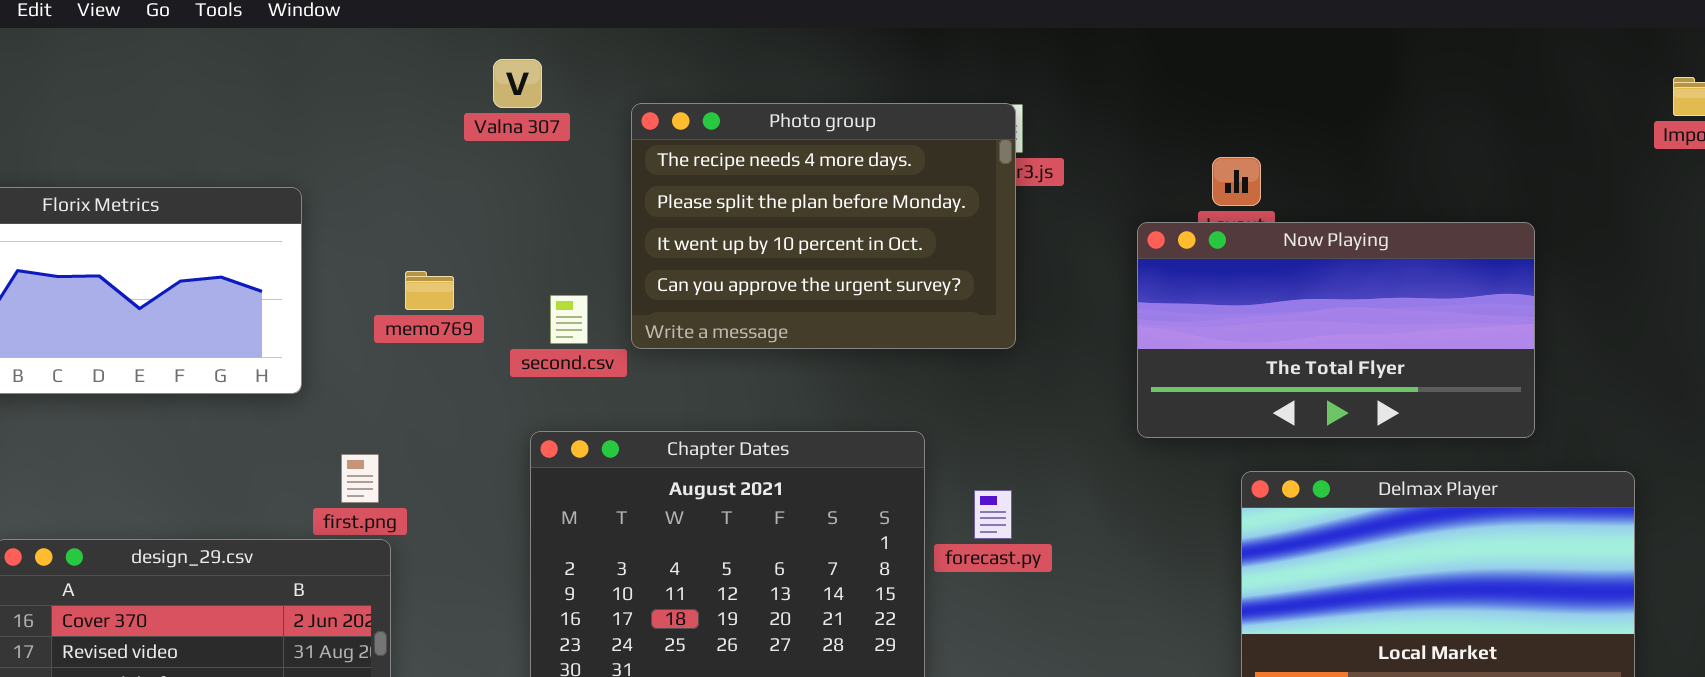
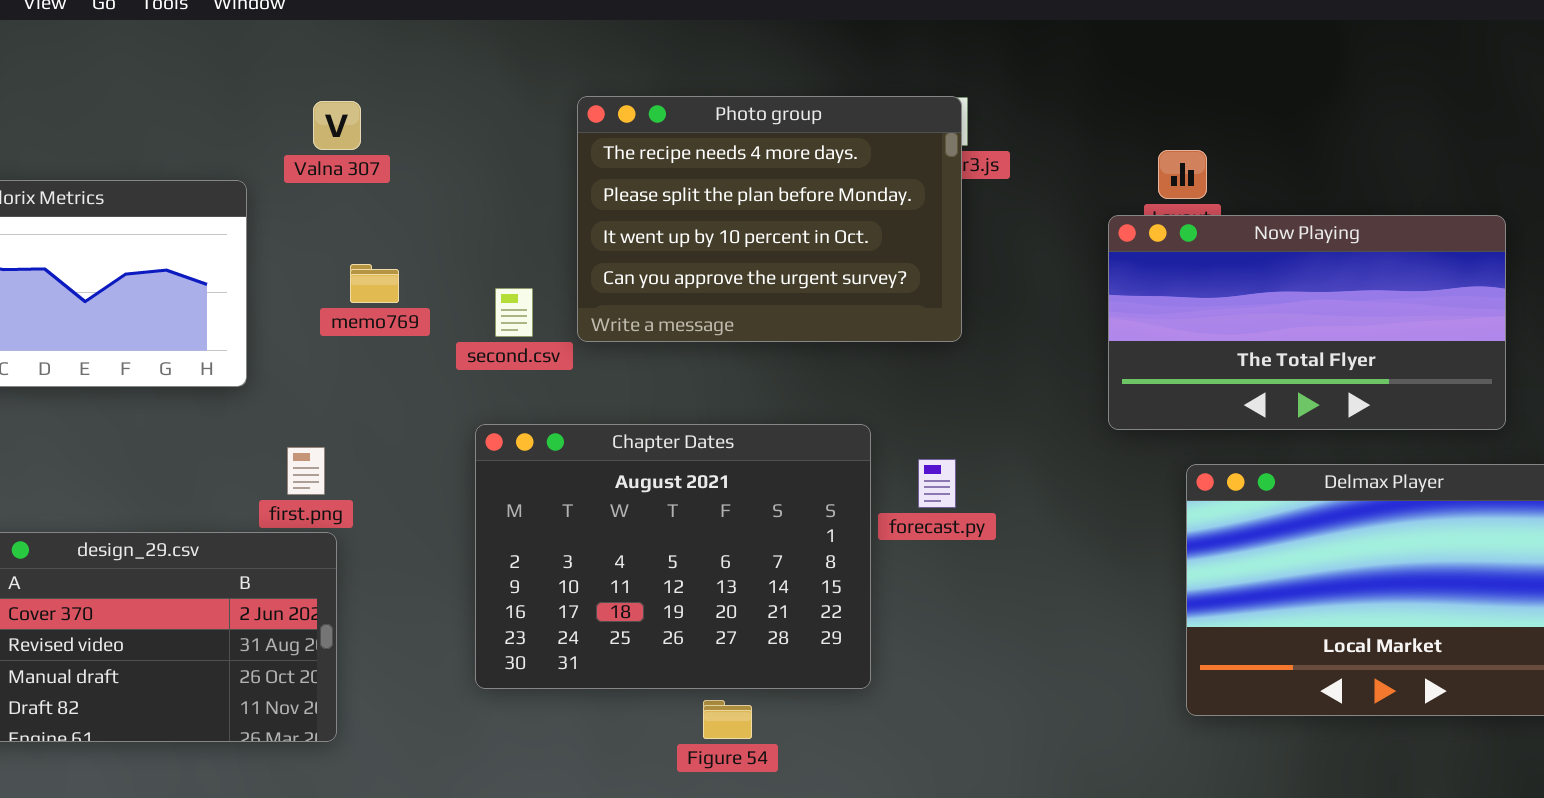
Valna 307: [493,59,542,108] -> [313,101,361,150], moved
Now Playing: [1137,222,1535,438] -> [1108,215,1506,430], moved
forecast.py: [974,490,1012,539] -> [918,459,956,508], moved

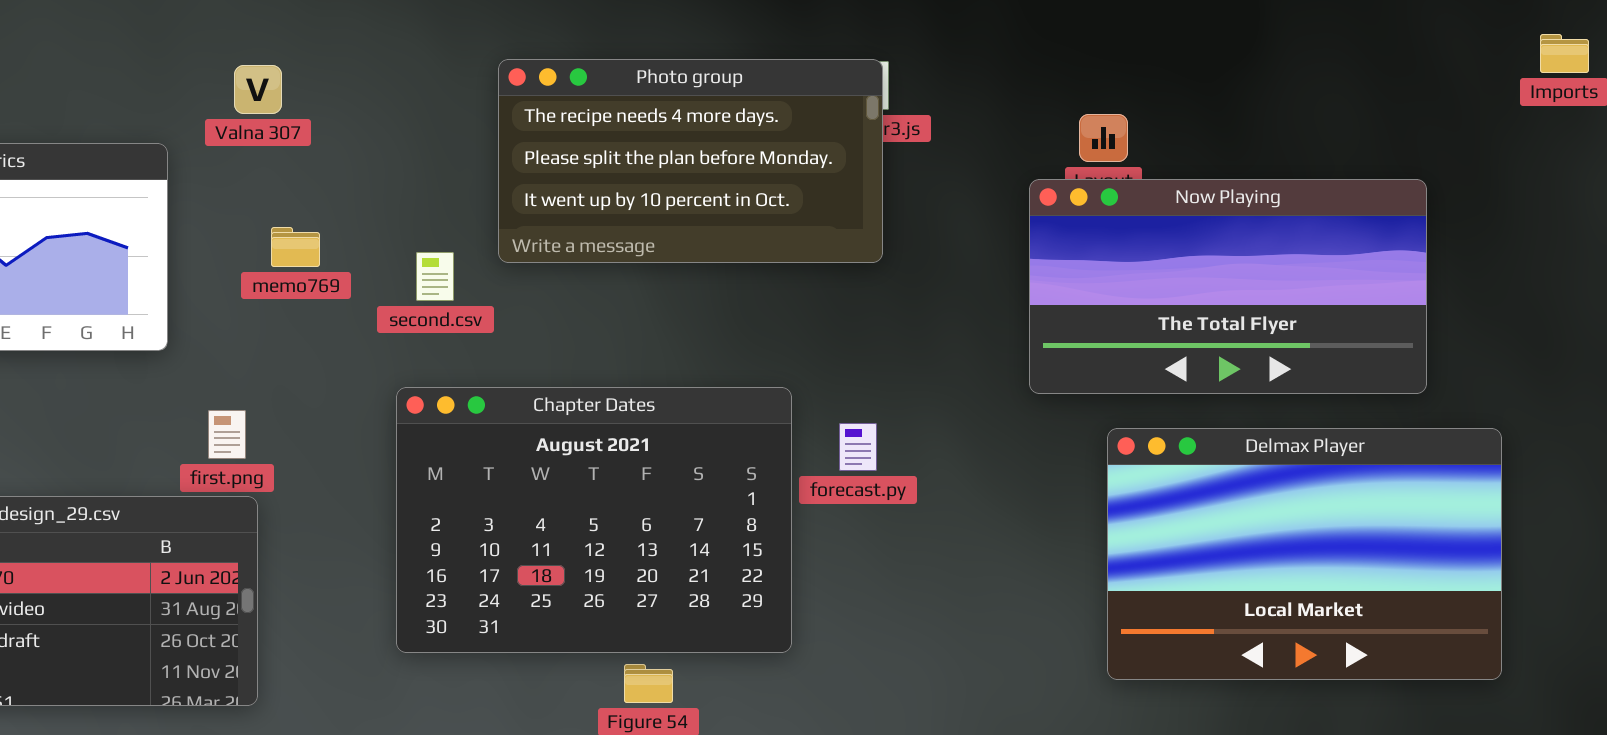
Photo group: [577,96,962,342] -> [498,59,883,263], resized

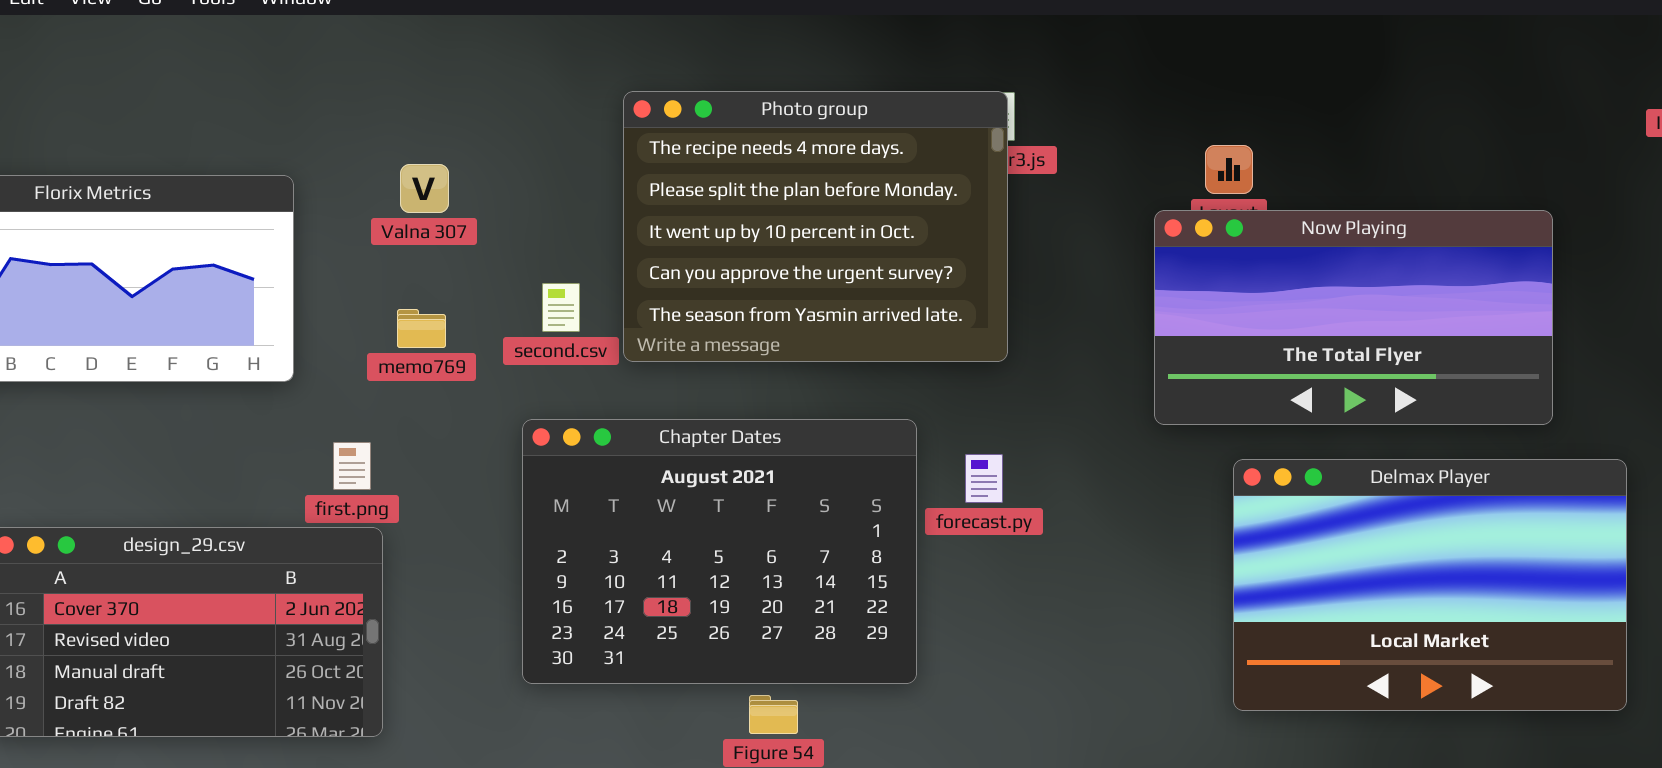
Photo group: [498,59,883,263] -> [623,91,1008,362], resized
Valna 307: [234,65,282,114] -> [400,164,449,213], moved
memo769: [271,227,320,267] -> [397,309,446,348], moved

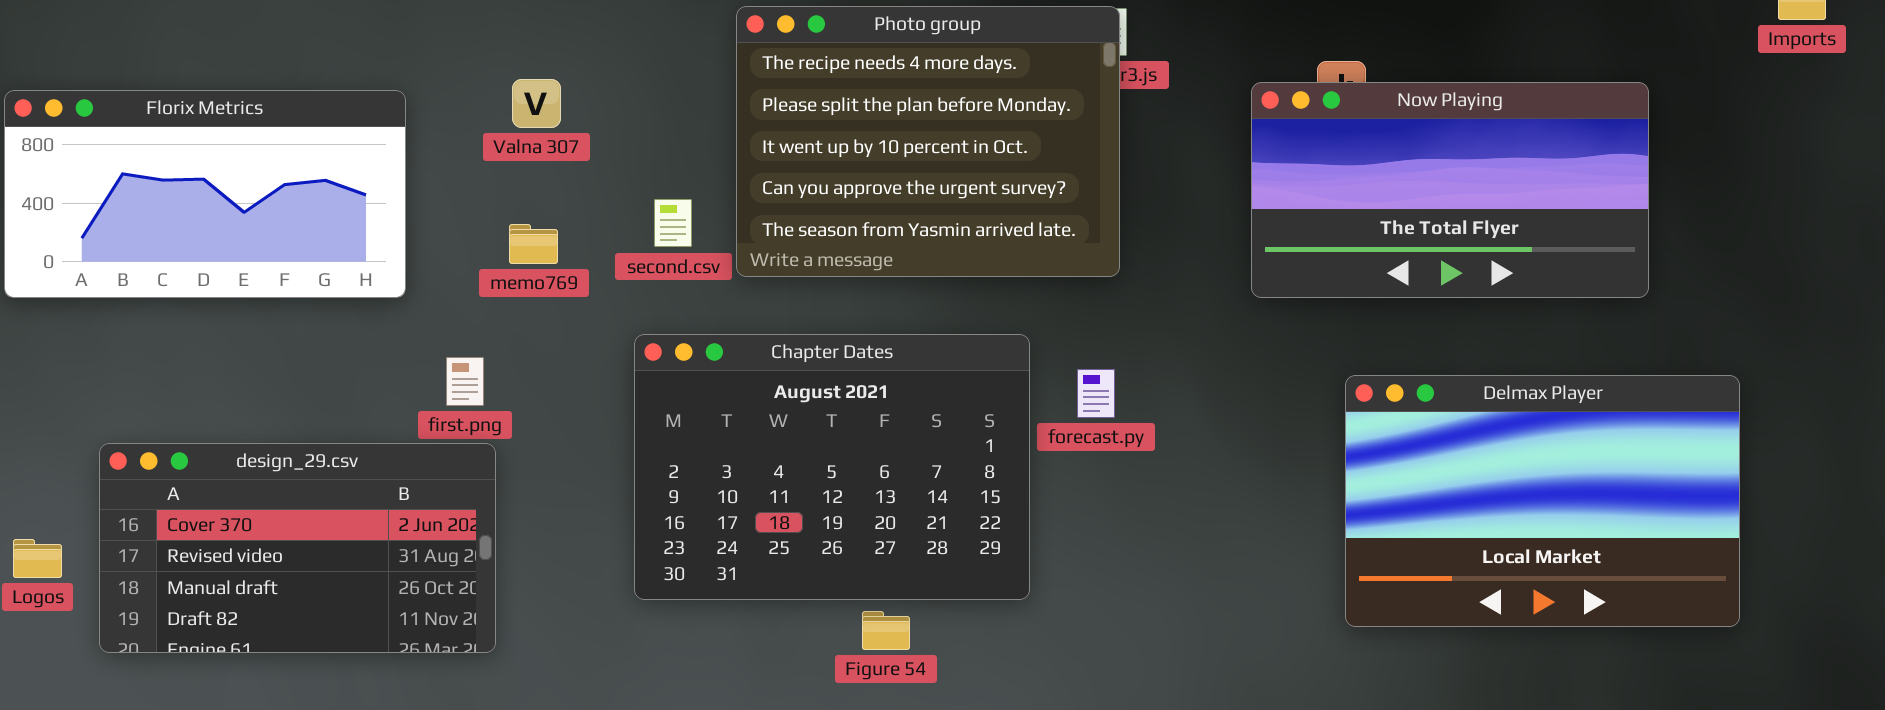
Now Playing: [1154,210,1553,425] -> [1251,82,1649,298], moved

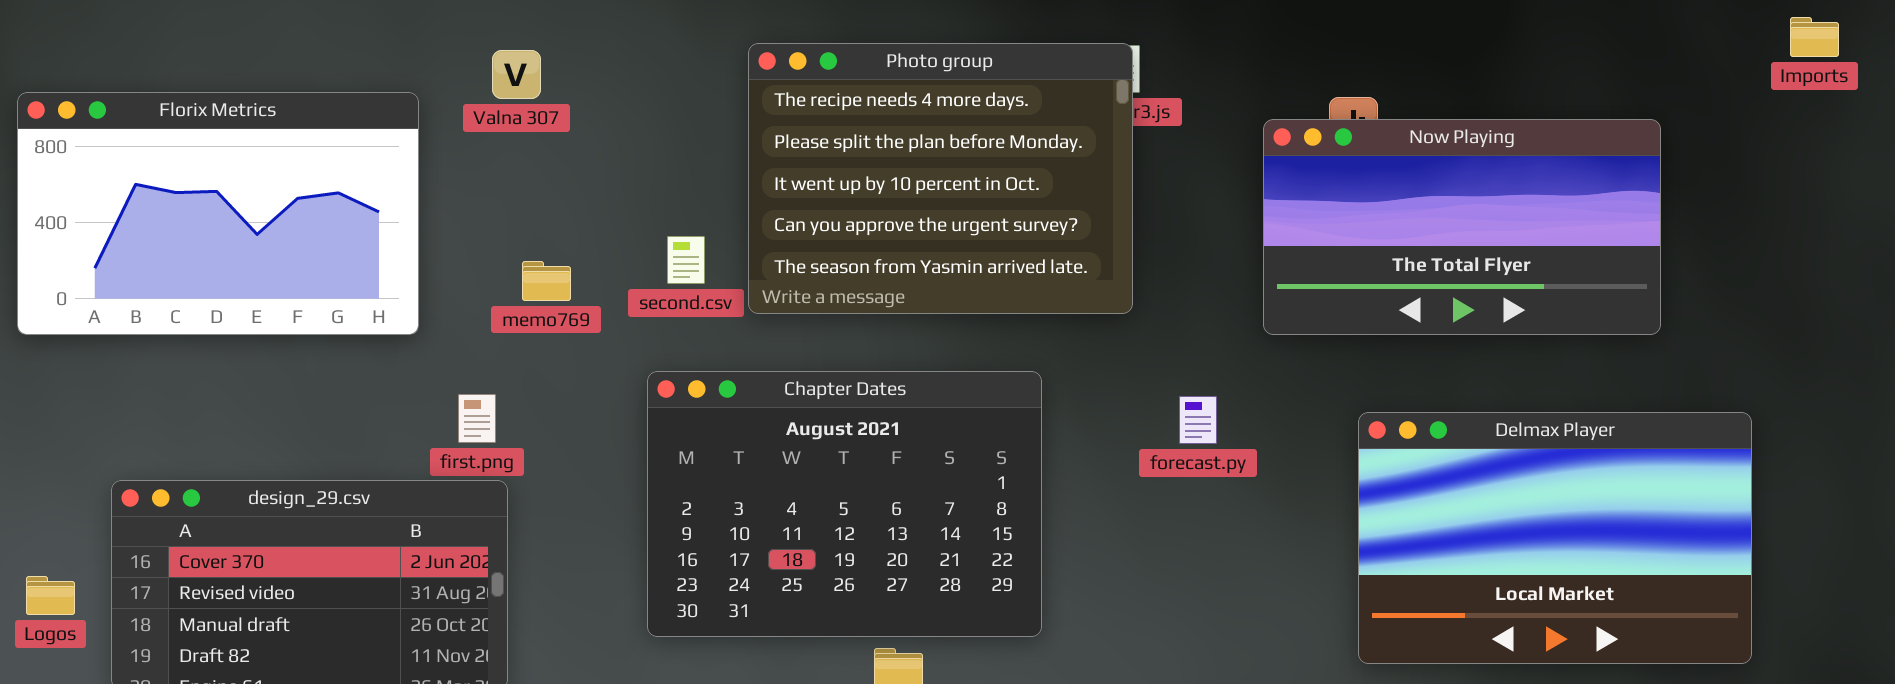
Valna 307: [512,79,561,128] -> [492,50,541,99], moved
Florix Metrics: [4,90,406,298] -> [17,92,419,335], resized
forecast.py: [1077,369,1115,418] -> [1179,396,1217,444], moved

